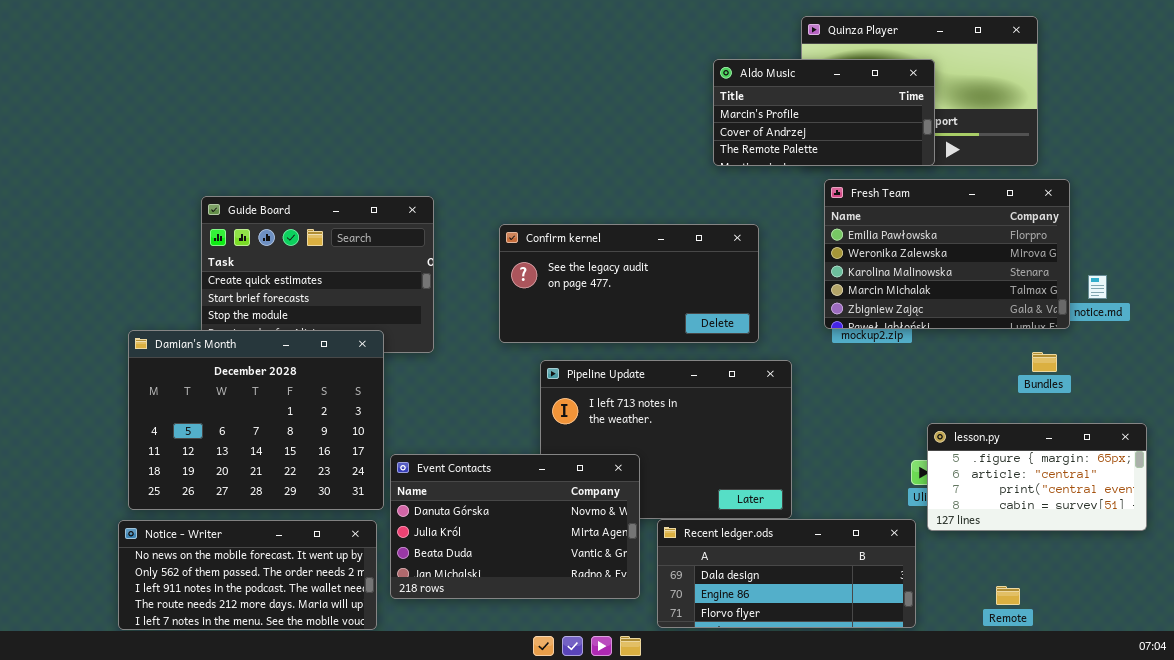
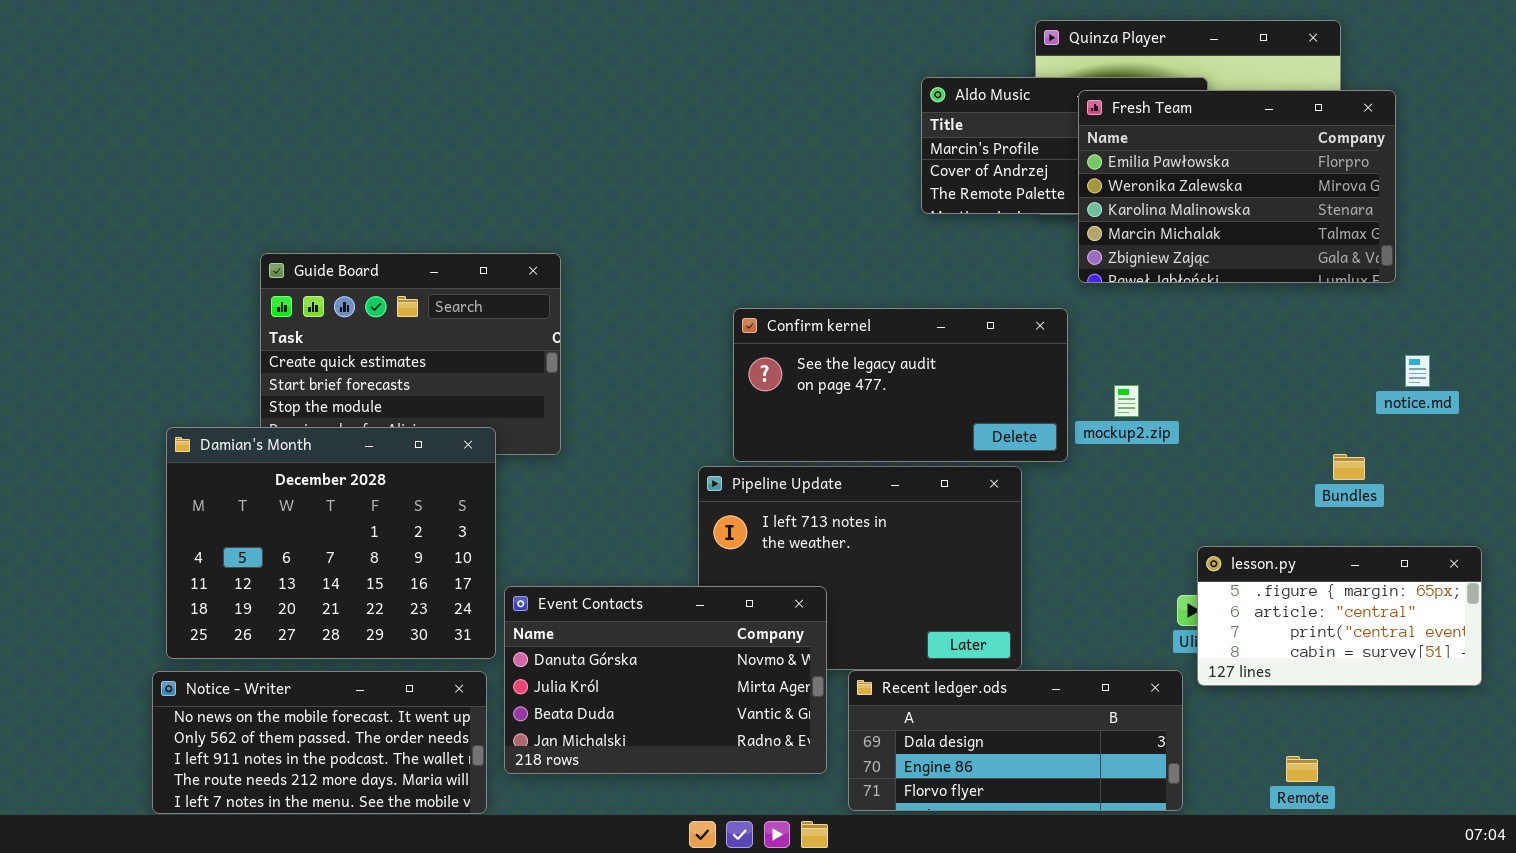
Fresh Team: [824,179,1070,329] -> [1078,90,1396,283], moved
Confirm kernel: [499,224,759,343] -> [733,308,1068,462], moved

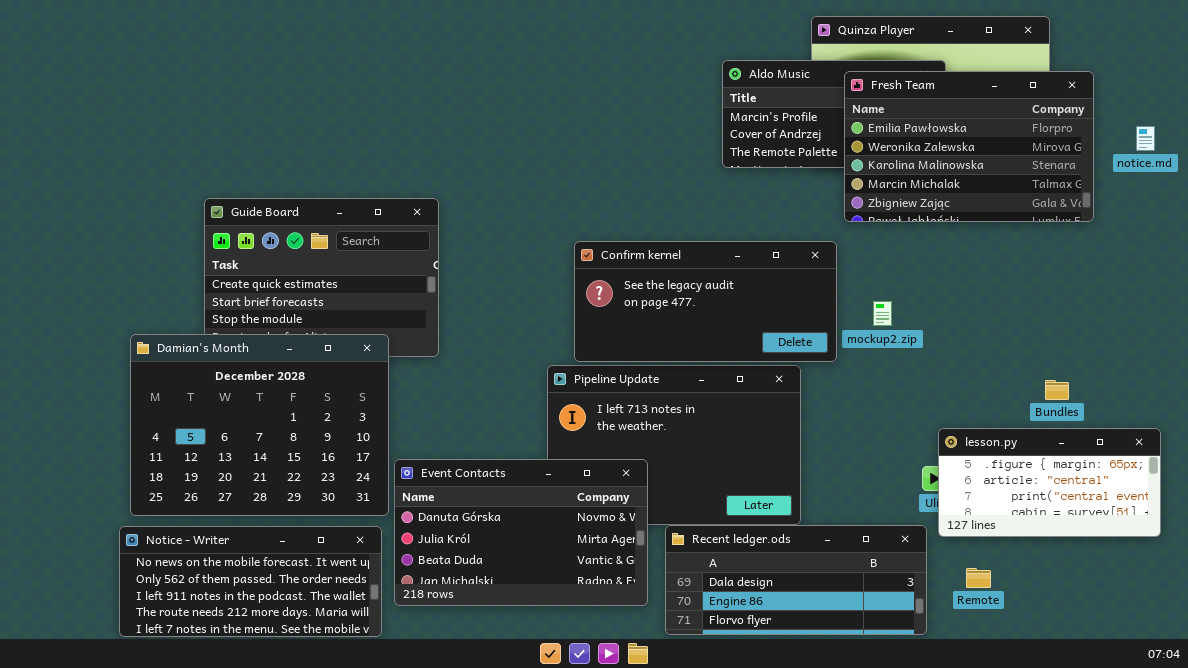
notice.md: [1405,355,1430,387] -> [1136,126,1155,151], moved
Bundles: [1333,454,1365,480] -> [1045,380,1069,400], moved
Remote: [1286,756,1318,782] -> [966,568,991,588], moved

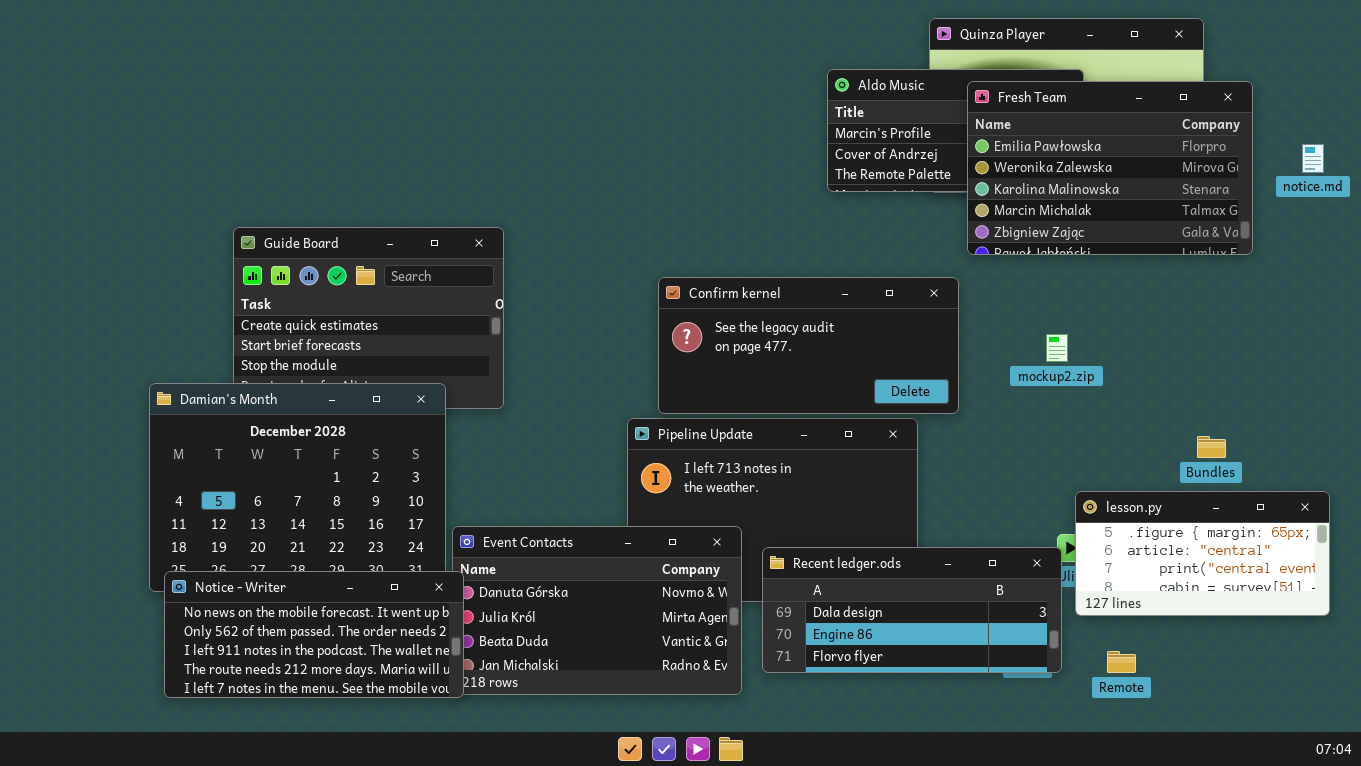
mockup2.zip: [873,301,892,326] -> [1046,334,1068,362], moved
Recent ledger.ods: [665,525,927,635] -> [762,547,1062,673], moved
Notice - Writer: [119,526,382,637] -> [164,571,464,698], moved

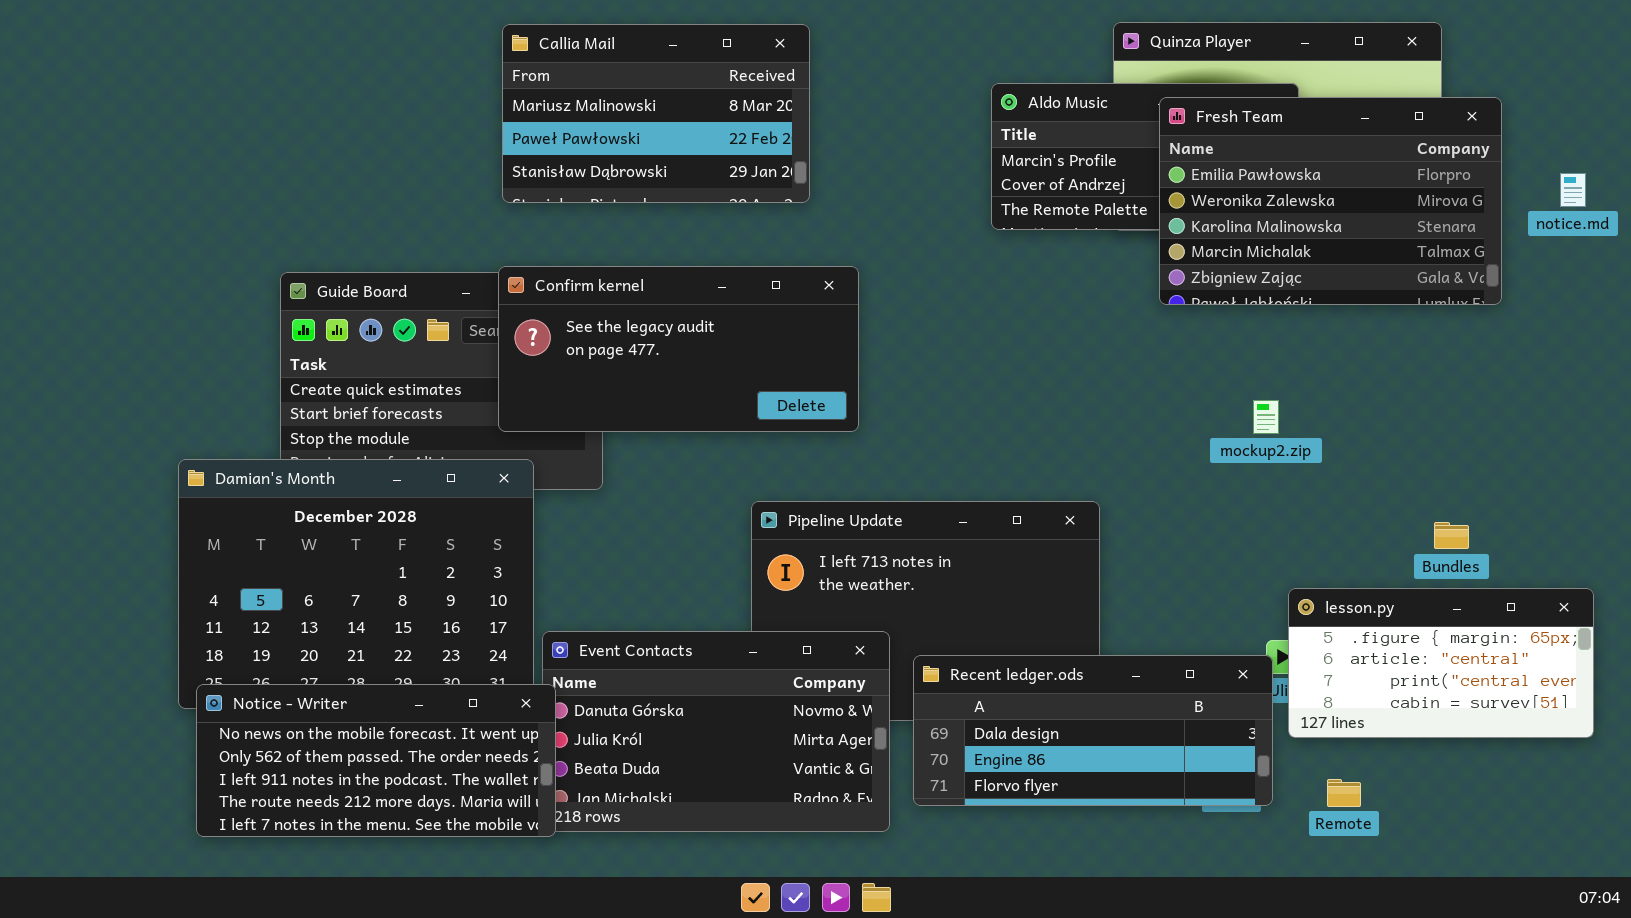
Callia Mail: none -> [502,24,810,203], opened
Confirm kernel: [658,277,959,414] -> [498,266,859,432], moved

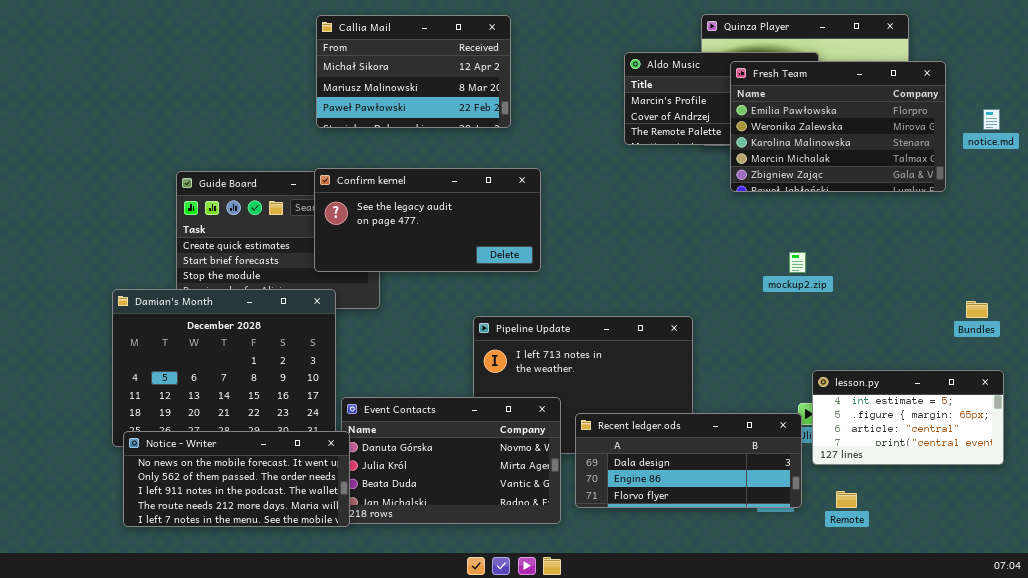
Callia Mail: [502,24,810,203] -> [316,15,511,128], scrolled up 1 row
Bundles: [1434,522,1469,549] -> [966,301,988,318], moved
lesson.py: [1288,588,1594,738] -> [812,370,1004,465], scrolled up 1 row

